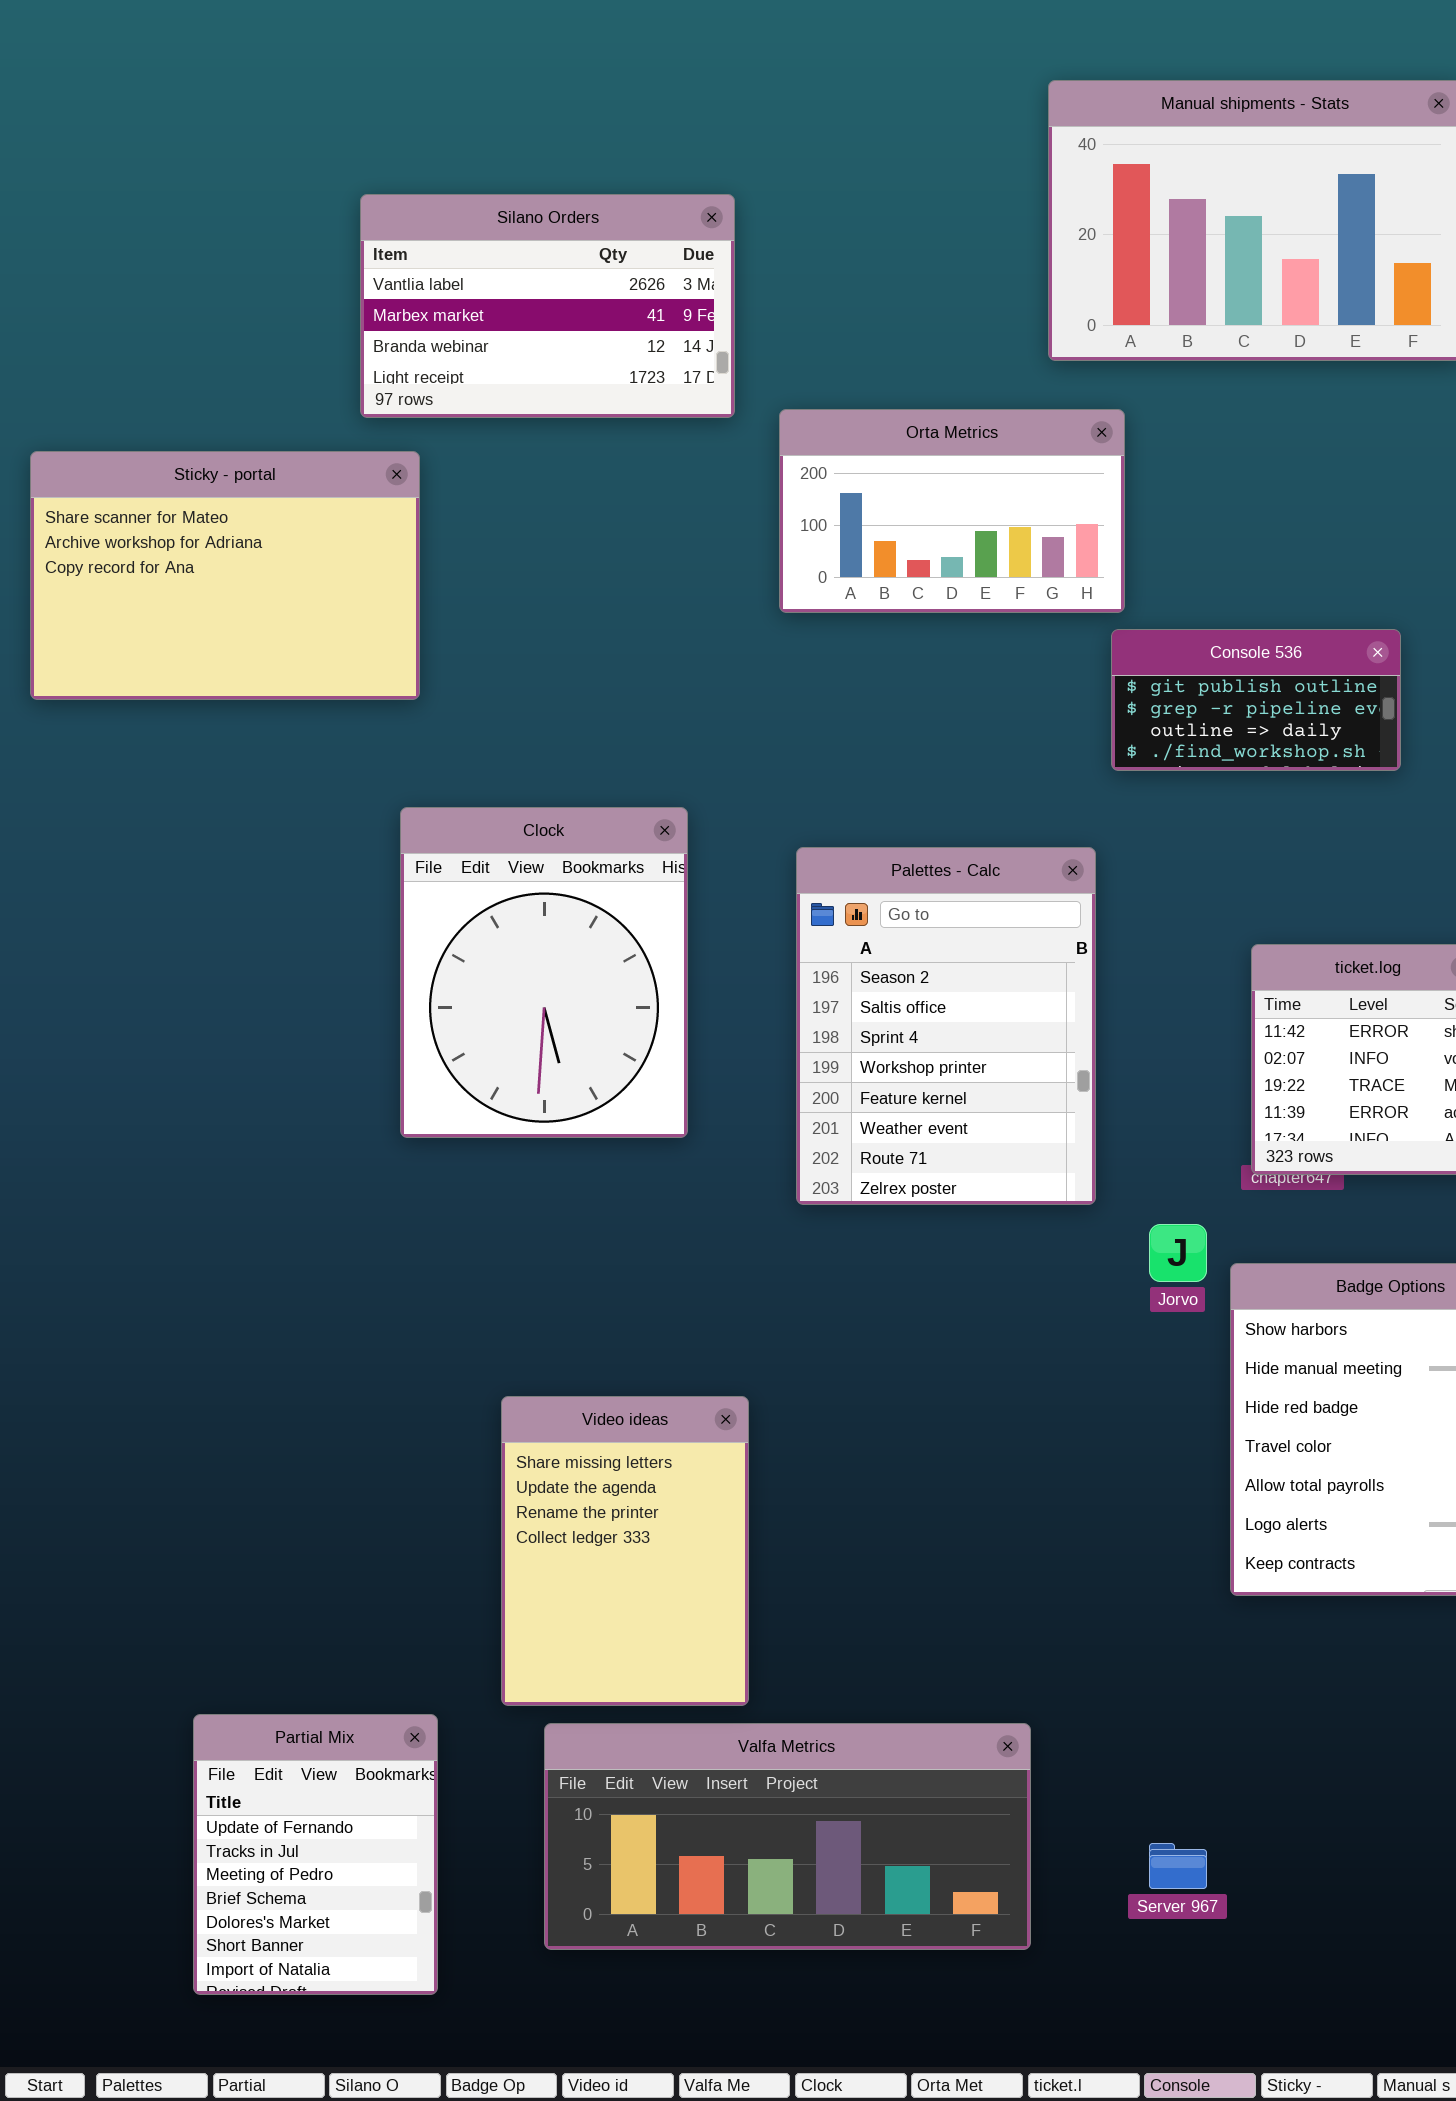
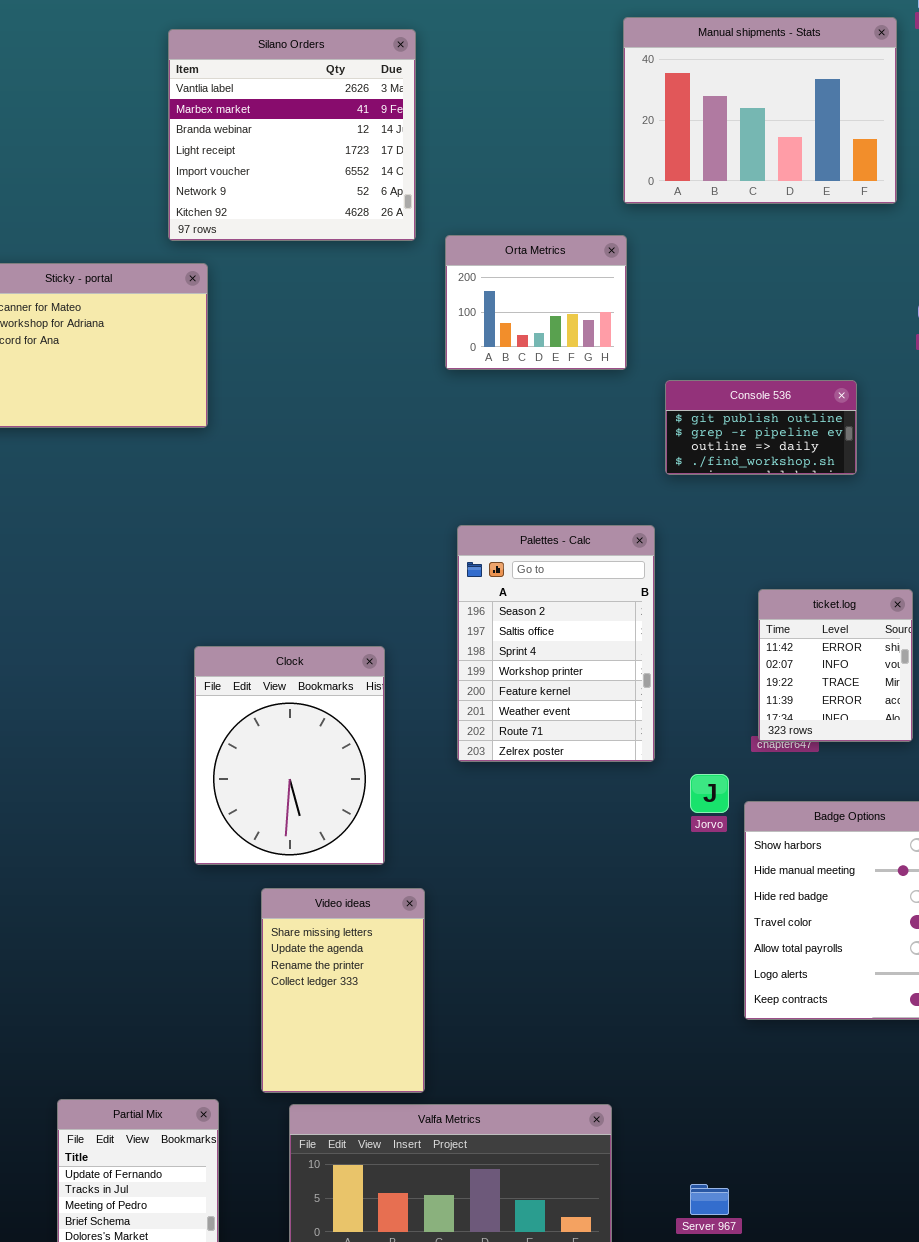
Silano Orders: [360,194,735,418] -> [168,29,416,241], resized
Orta Metrics: [779,409,1125,613] -> [445,235,627,370], resized
Clock: [400,807,688,1138] -> [194,646,385,865], moved

